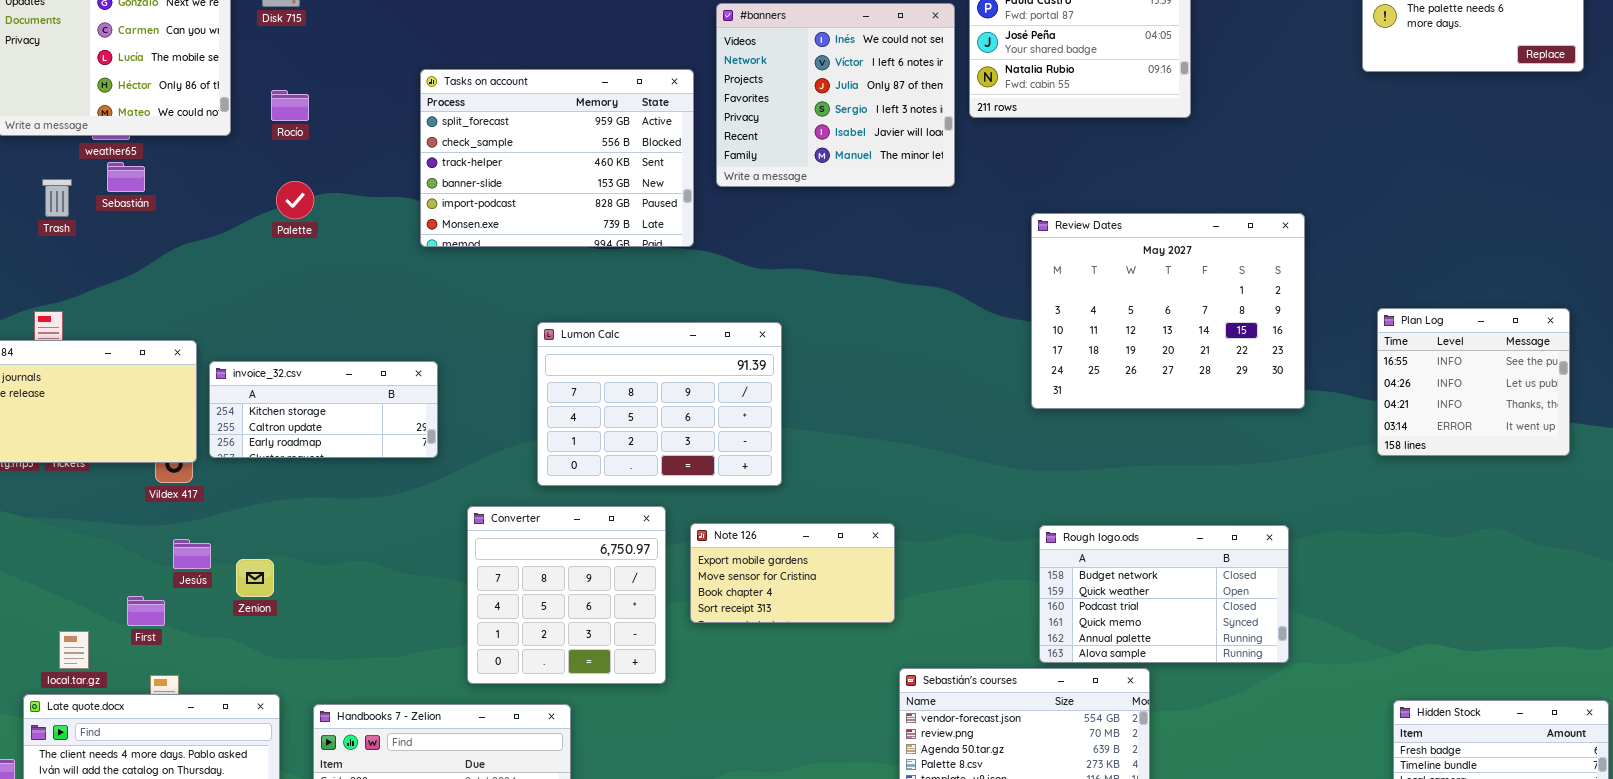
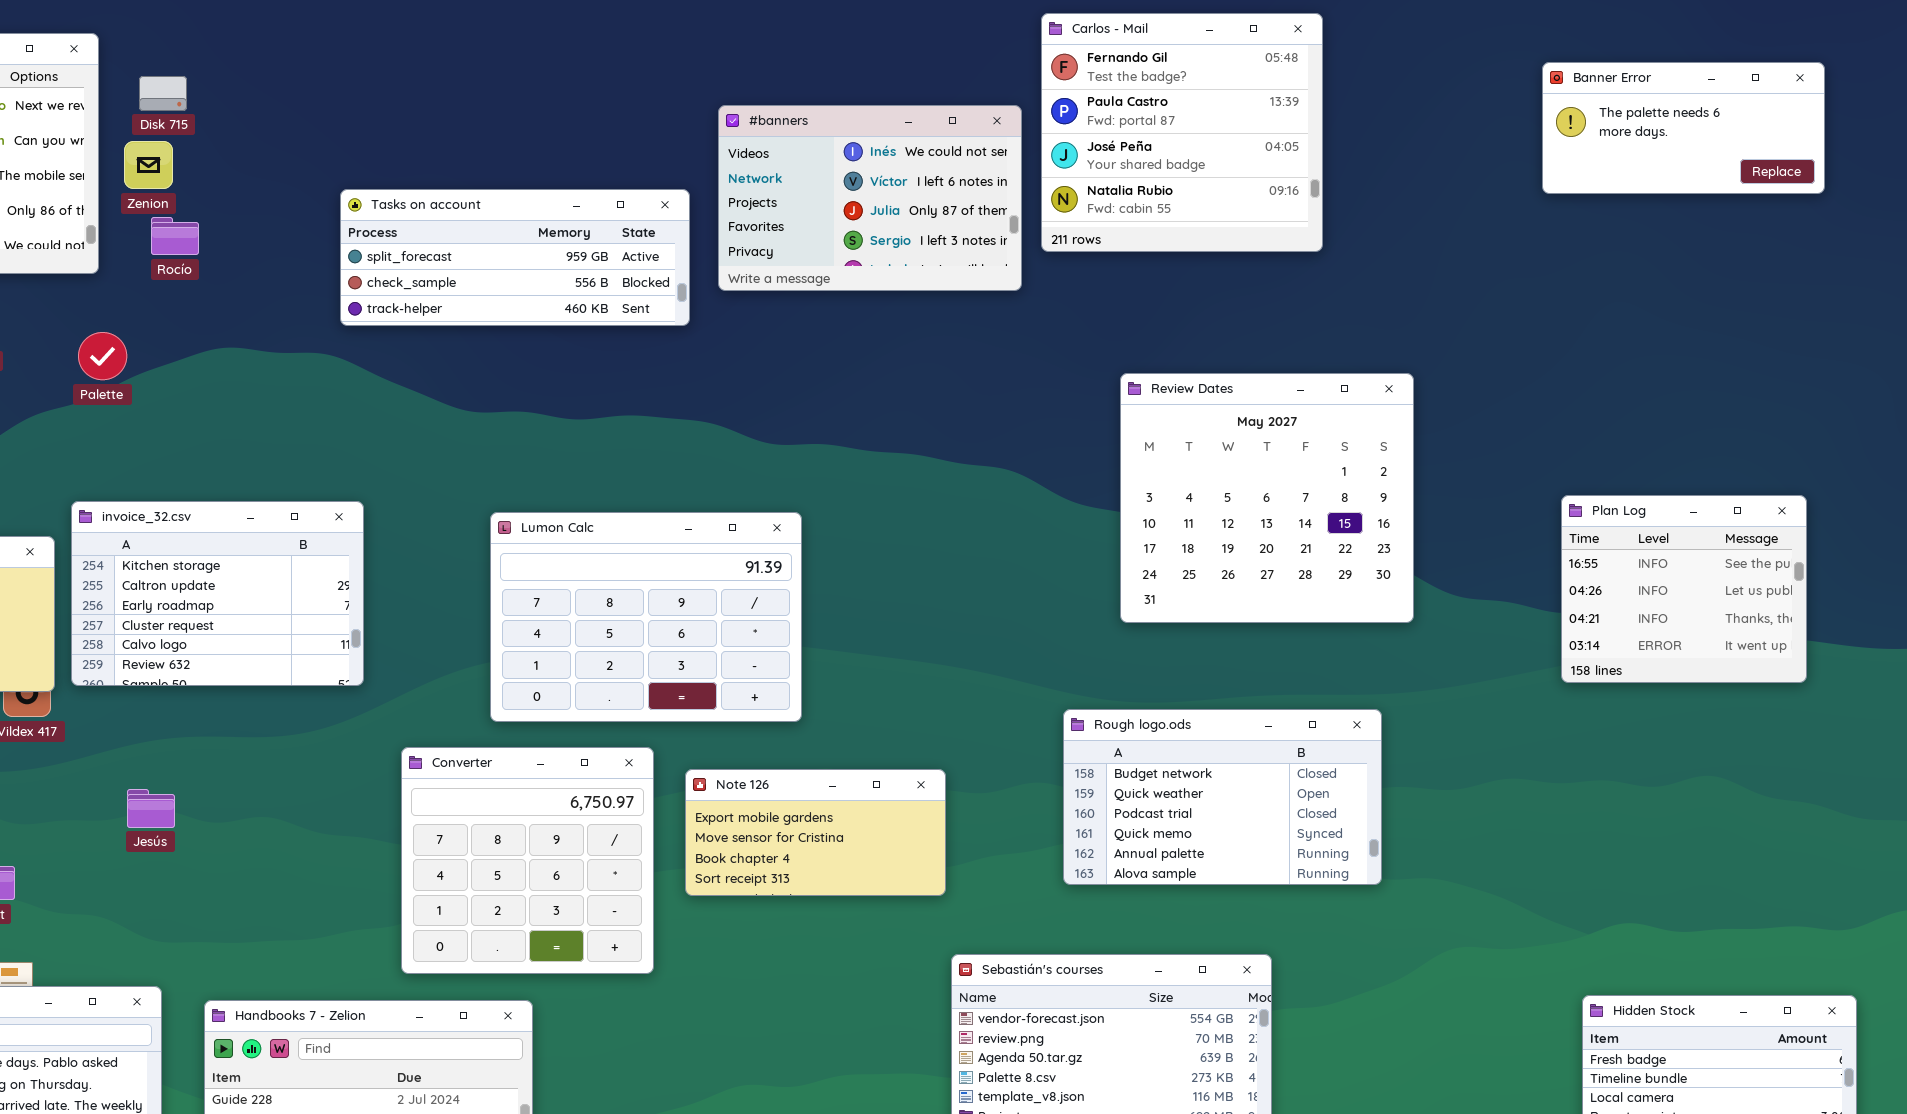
#banners: [716,3,955,187] -> [718,105,1022,291], resized
Tasks on account: [420,69,694,247] -> [340,189,690,326], resized
Palette: [276,181,314,219] -> [78,332,127,380], moved
Review Dates: [1031,213,1305,409] -> [1120,373,1414,623], resized
invoice_32.csv: [209,361,438,458] -> [71,501,364,686], resized
Rough logo.ods: [1039,525,1289,663] -> [1063,709,1382,885], moved
Jesús: [173,539,211,569] -> [127,789,175,828], moved
Zenion: [236,559,274,597] -> [124,141,173,189], moved

